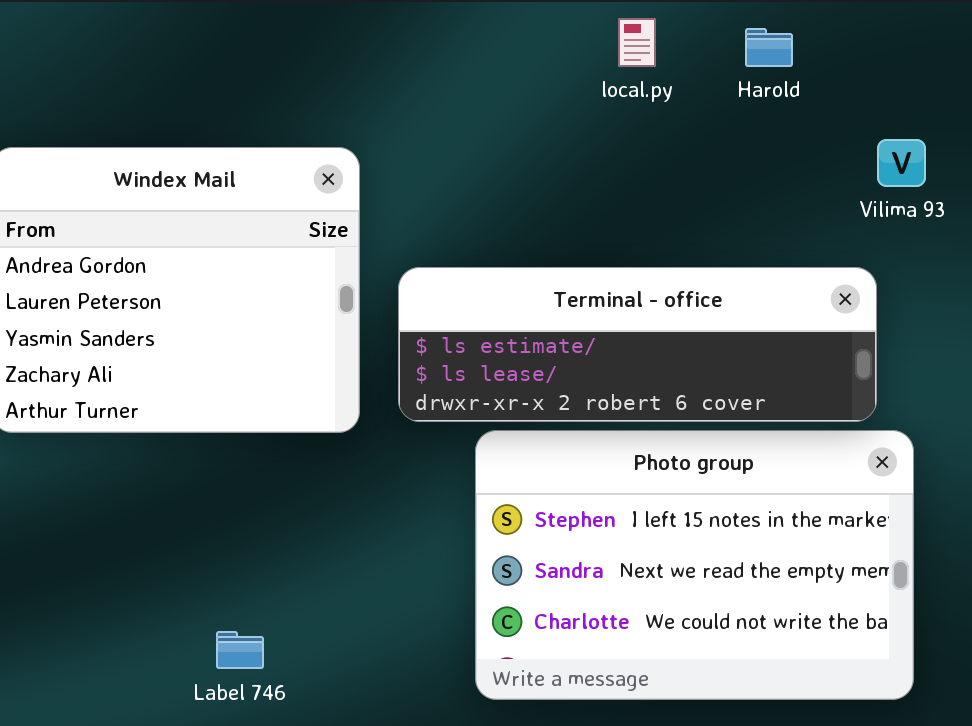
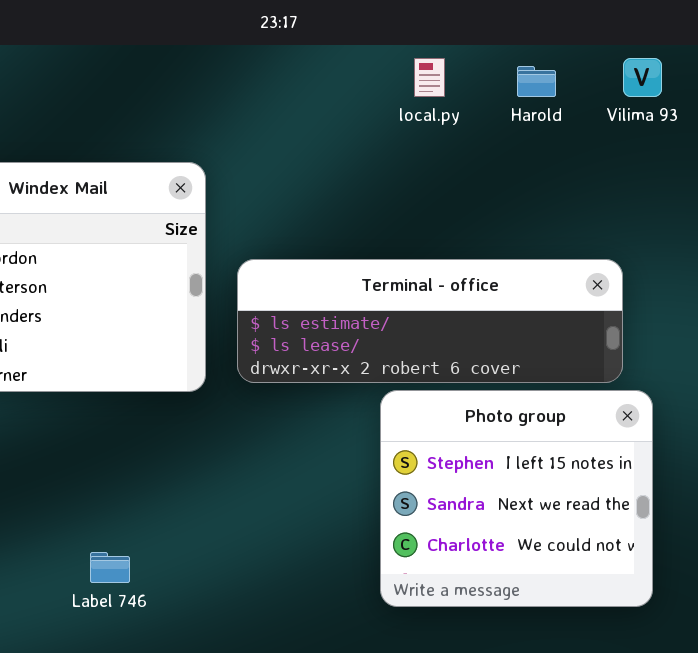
Vilima 93: [877,139,926,187] -> [623,58,662,97], moved
Photo group: [475,430,914,700] -> [380,390,653,607], resized

